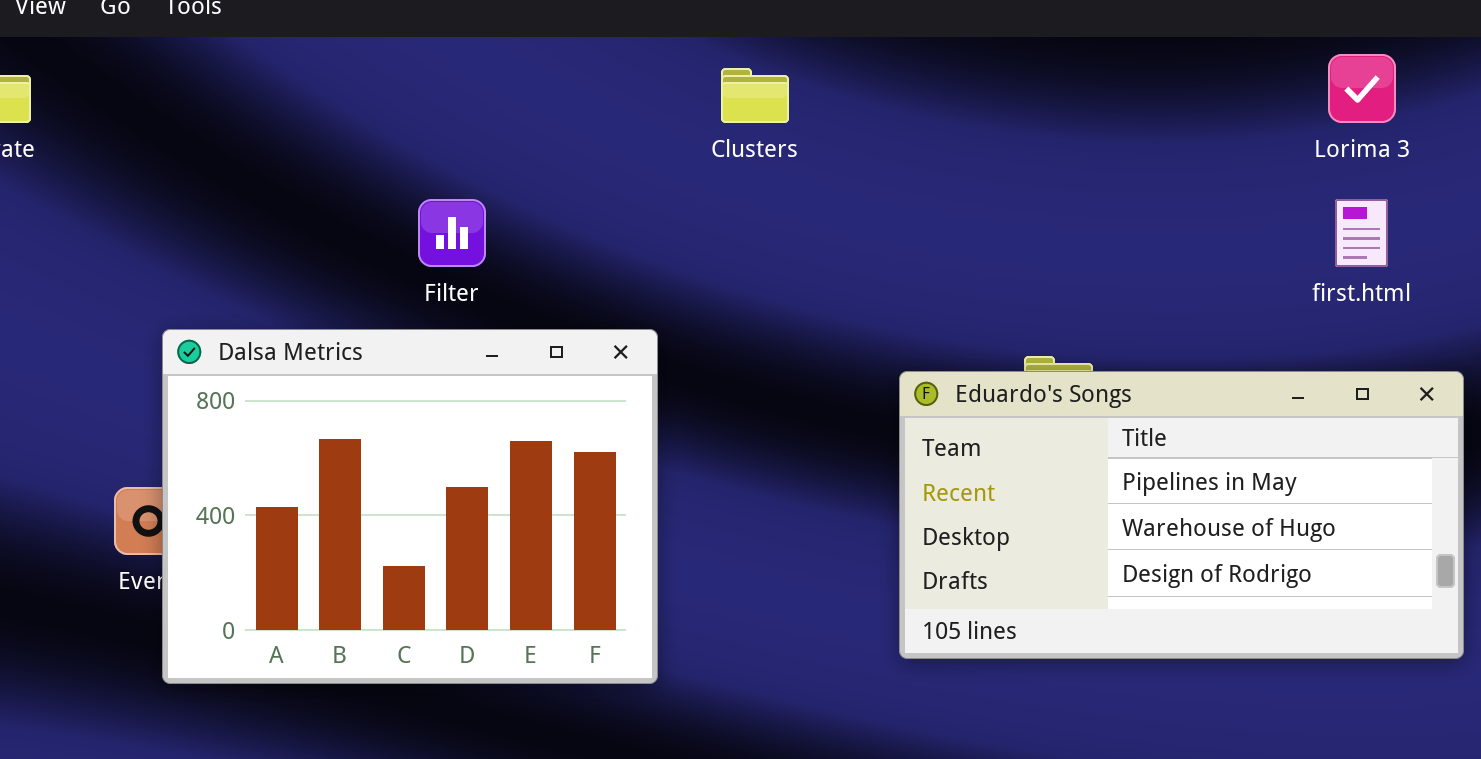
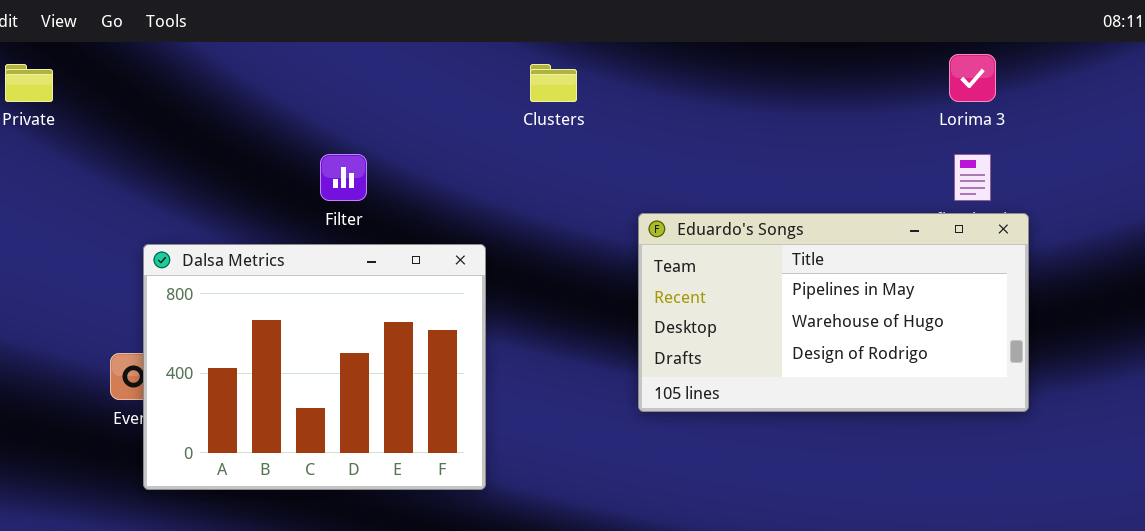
Eduardo's Songs: [899,371,1464,659] -> [638,213,1029,412], moved

